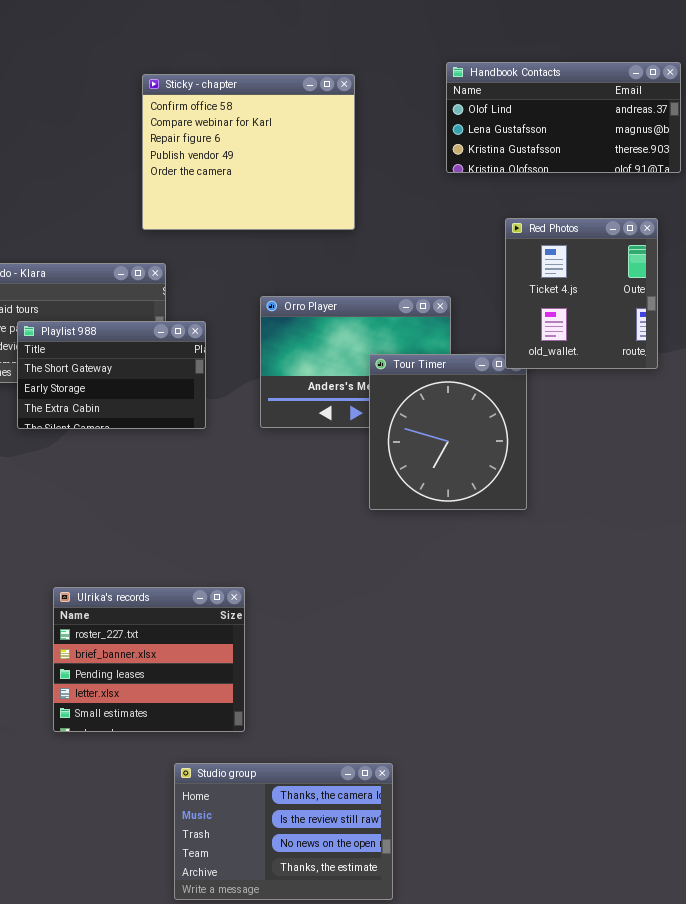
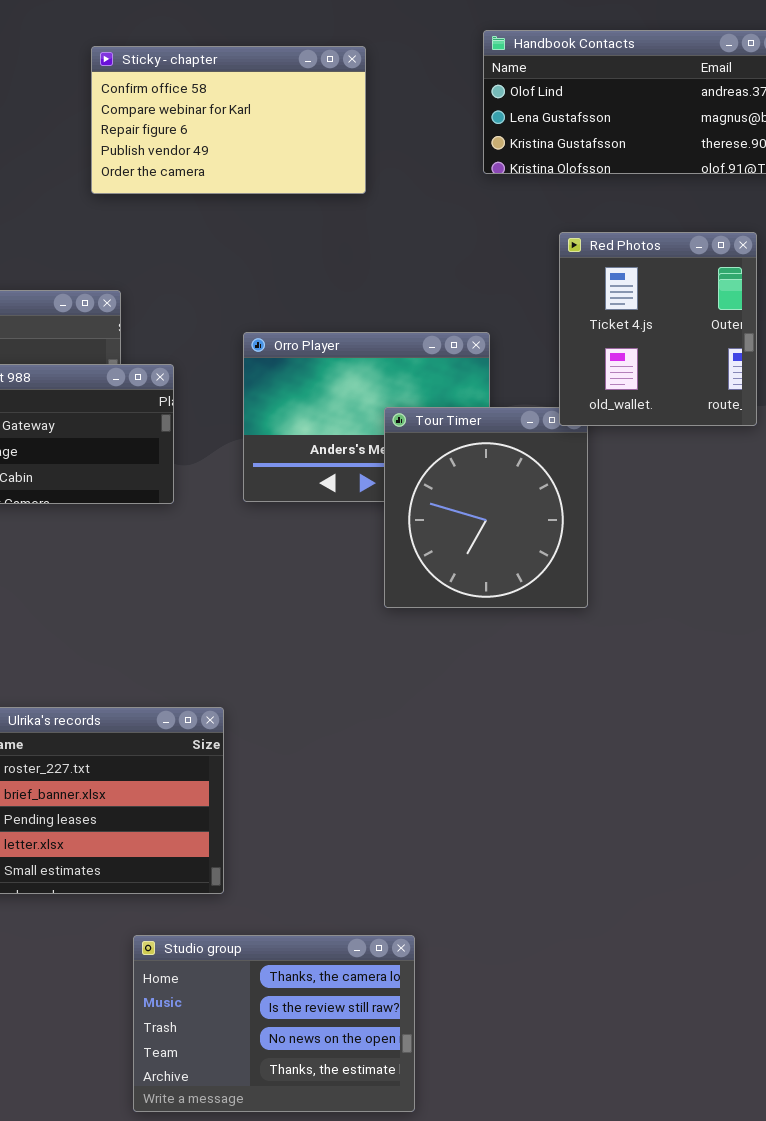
Sticky - chapter: [142,74,355,230] -> [91,46,366,194], resized

